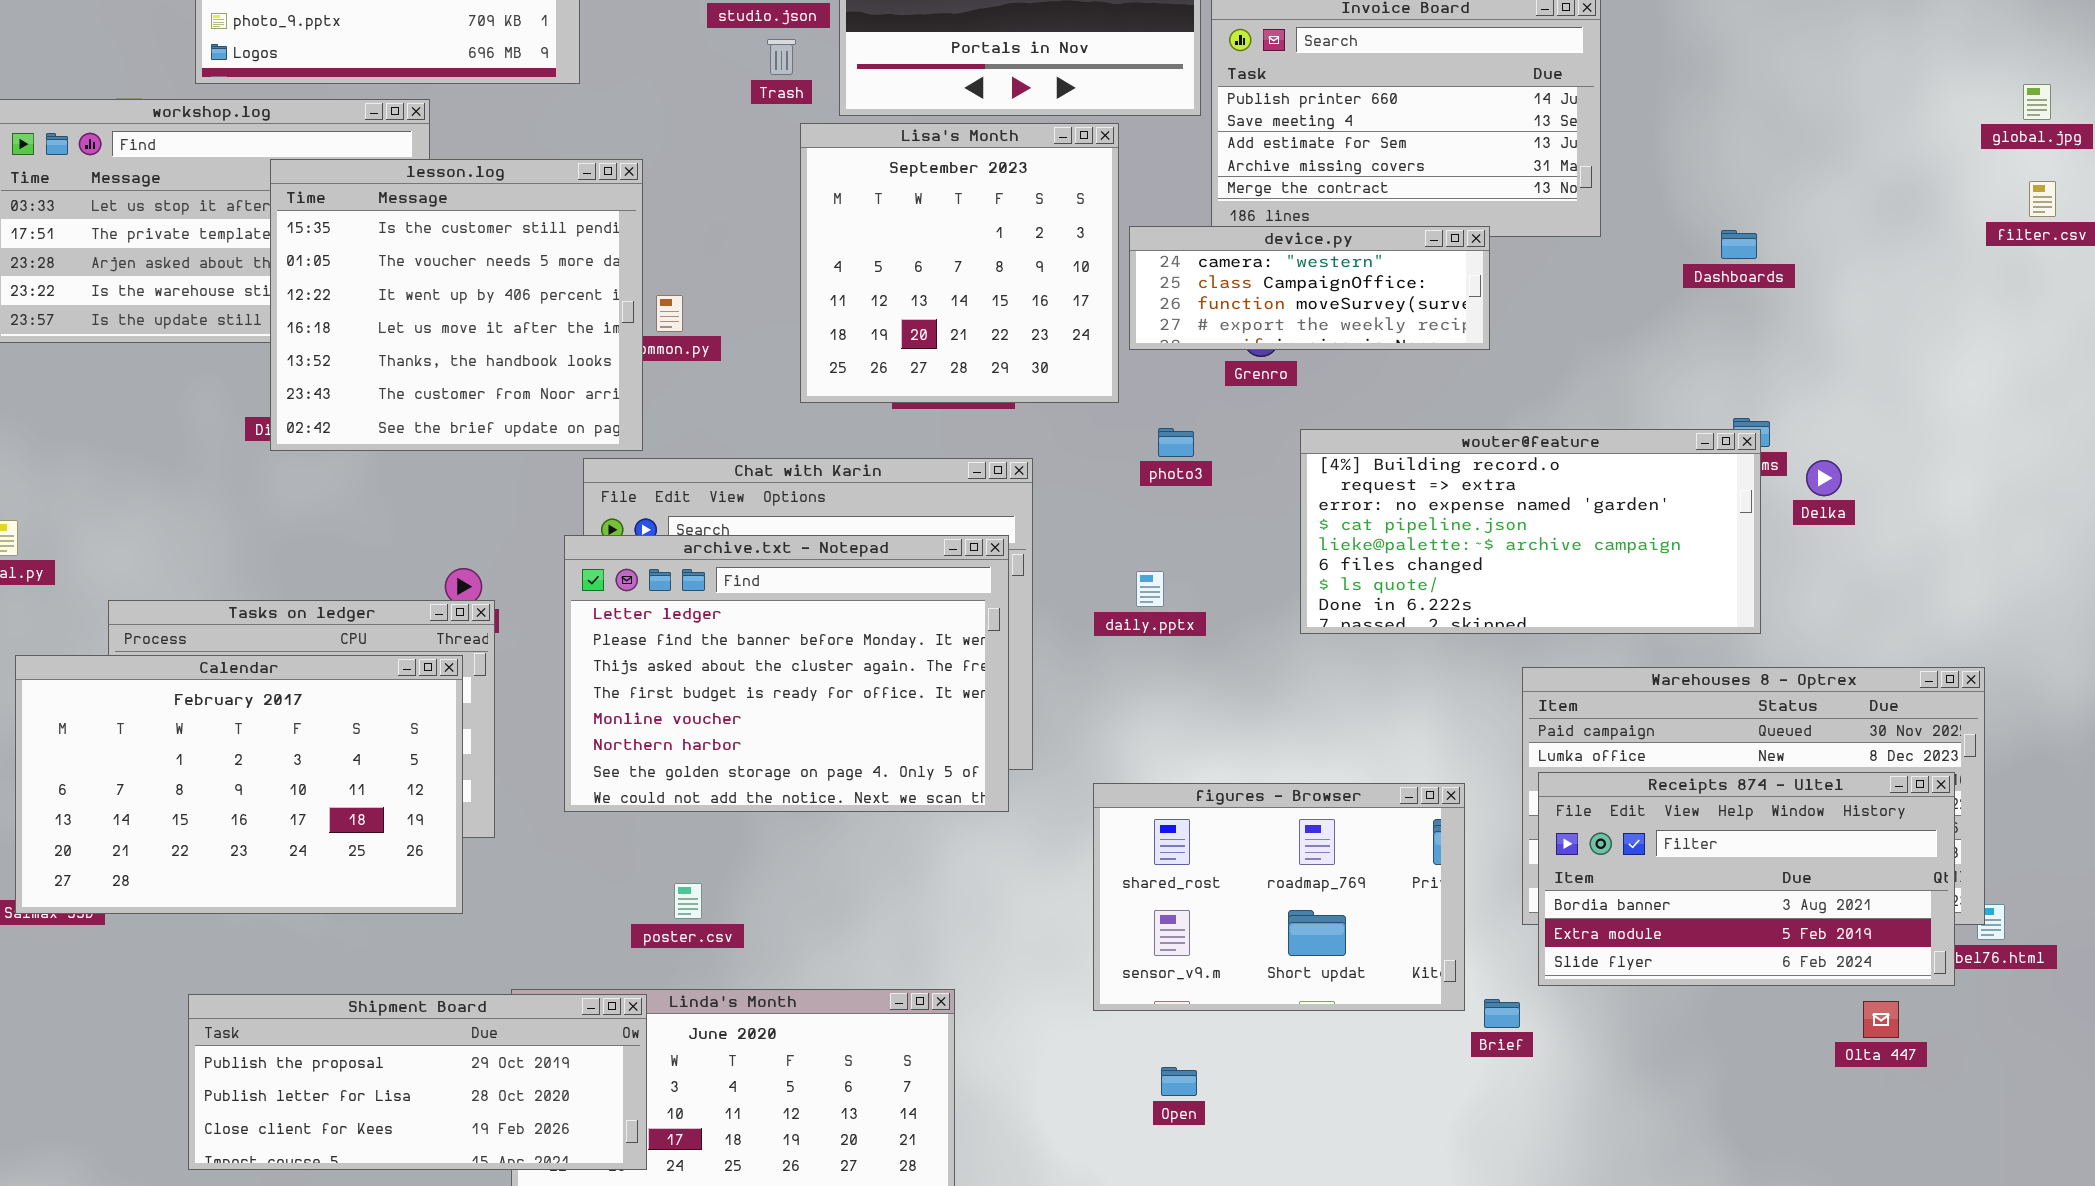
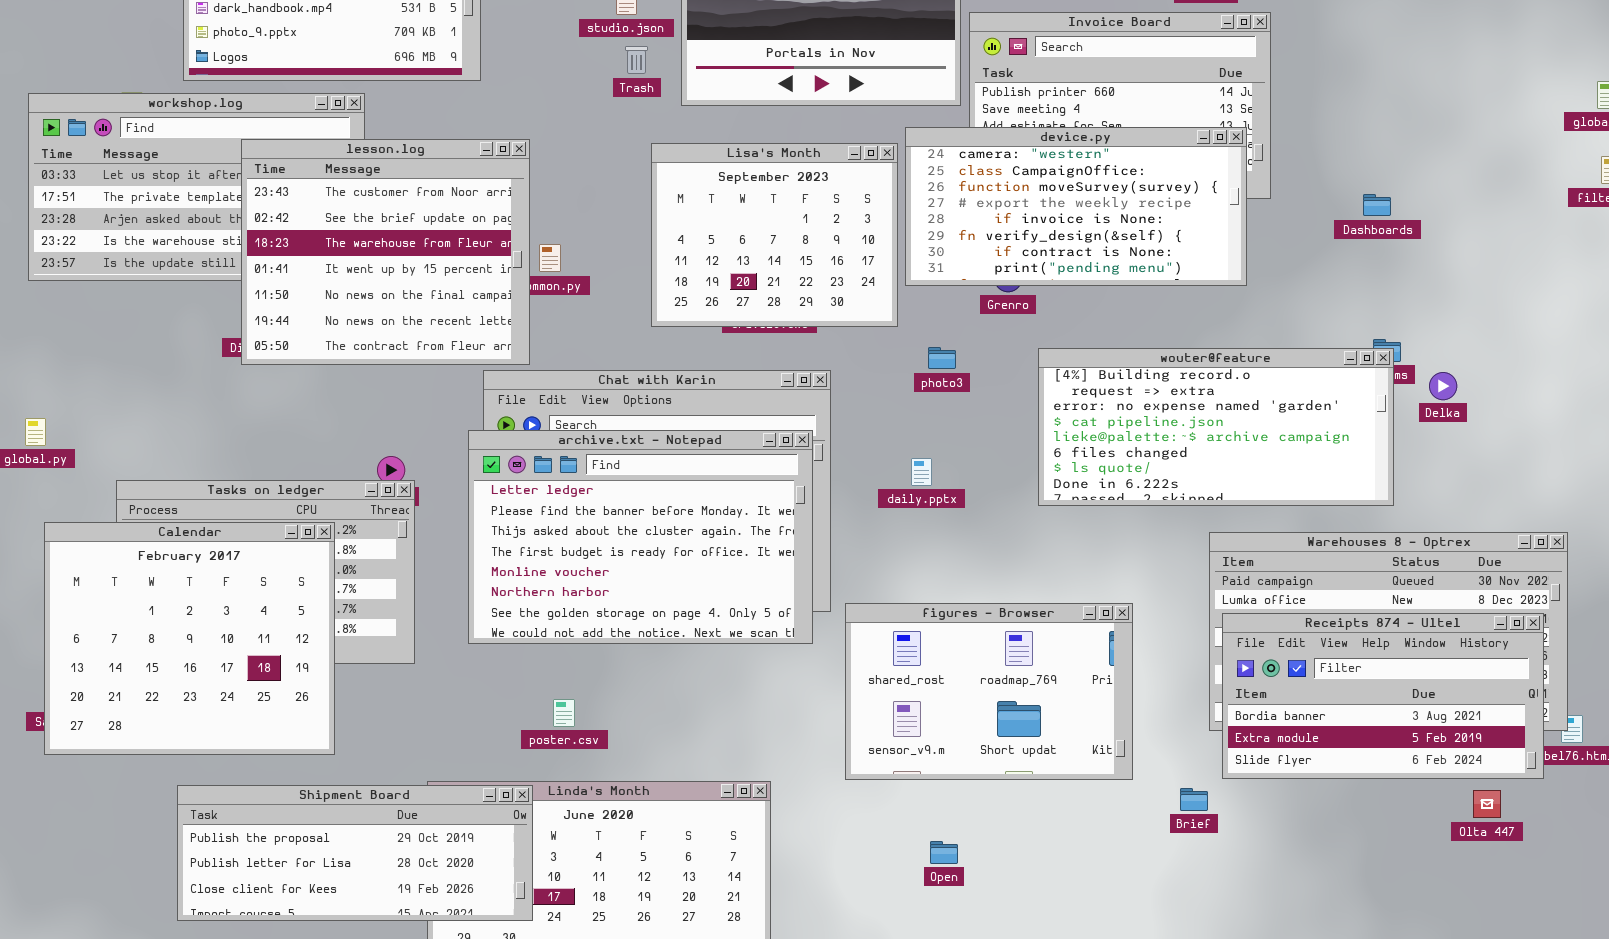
Lisa's Month: [800,123,1119,403] -> [651,143,898,327], resized
lesson.log: [270,159,643,451] -> [241,139,530,365], scrolled down 5 rows
device.py: [1129,226,1490,350] -> [905,127,1247,286], resized
Calendar: [15,655,463,914] -> [44,522,335,755], resized
figures - Browser: [1093,783,1465,1011] -> [845,603,1133,780], moved

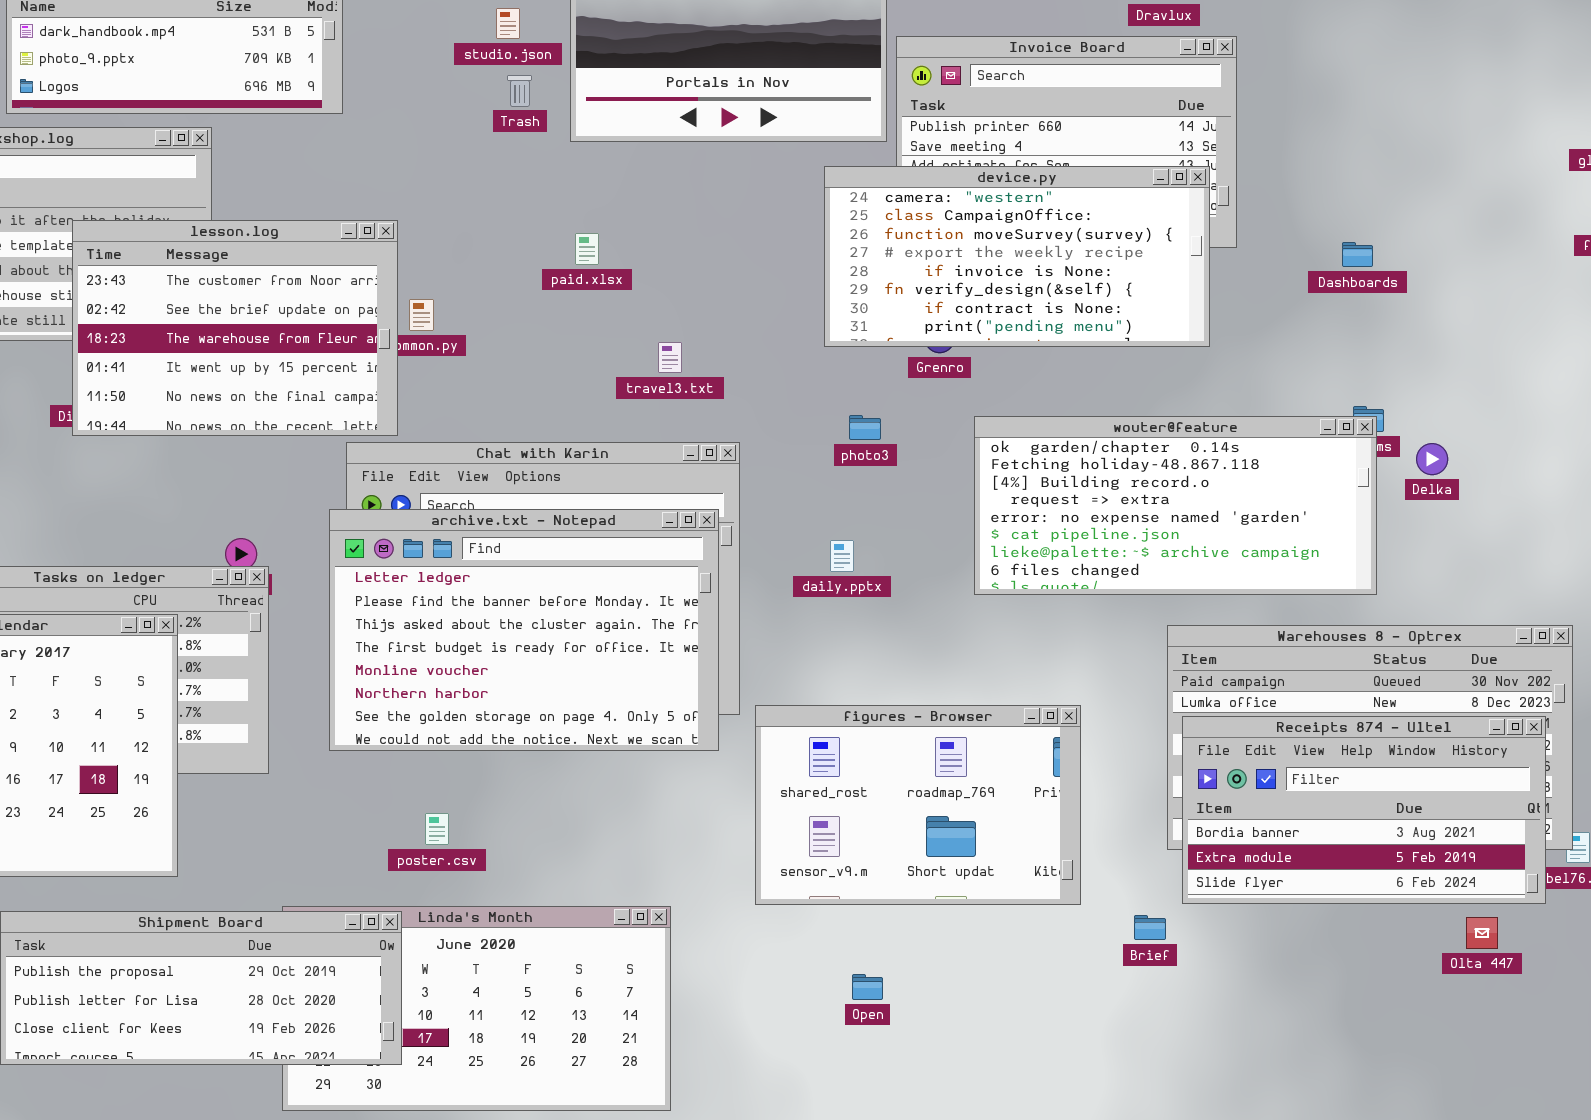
lesson.log: [241,139,530,365] -> [72,220,398,436], resized
Lisa's Month: [651,143,898,327] -> none, closed
wouter@feature: [1038,348,1394,506] -> [974,416,1377,595], scrolled up 2 rows

